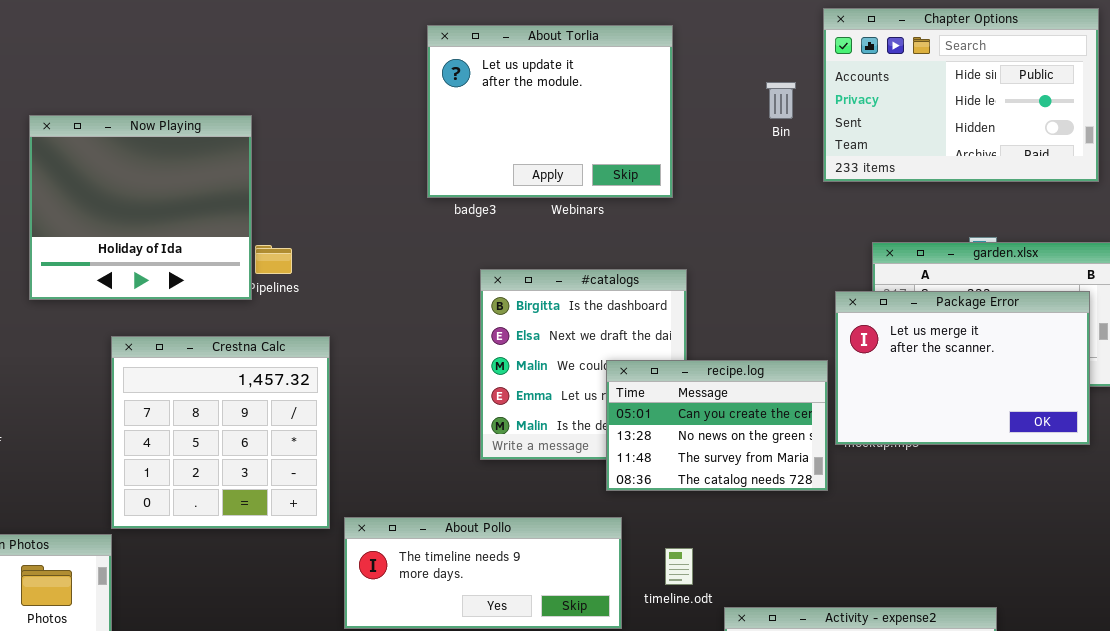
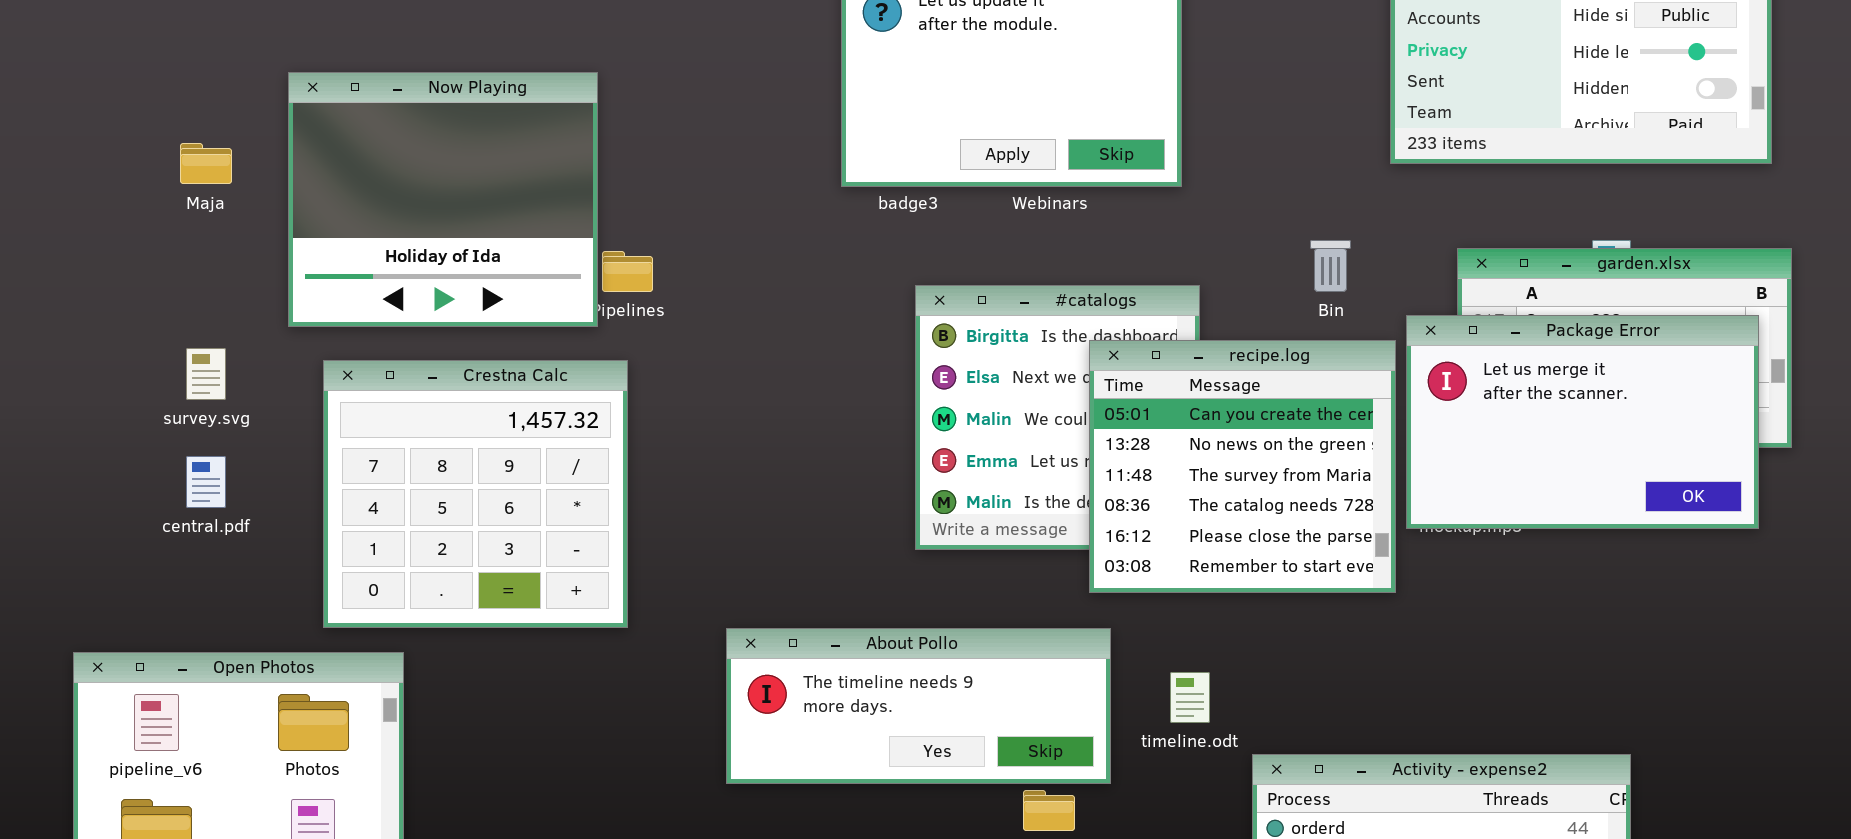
Bin: [766,82,796,119] -> [1310,240,1351,292], moved
Crestna Calc: [111,336,330,529] -> [323,360,628,628], moved
recipe.log: [606,360,828,491] -> [1089,340,1396,593], resized

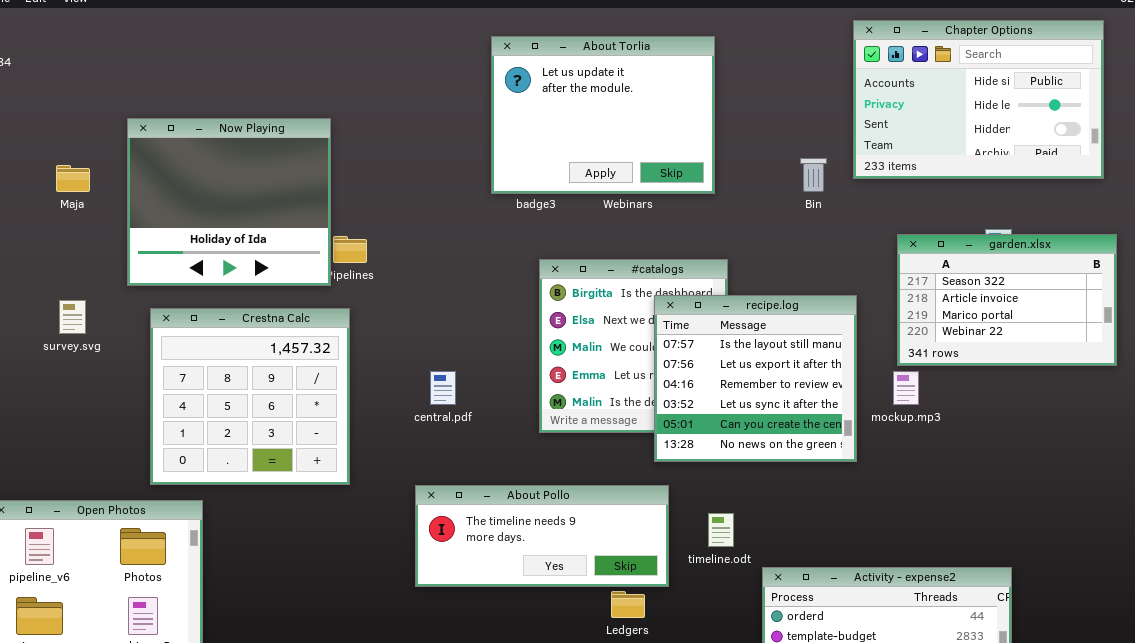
Bin: [1310,240,1351,292] -> [800,158,827,192], moved
Package Error: [1406,315,1759,529] -> none, closed
recipe.log: [1089,340,1396,593] -> [654,295,857,462], scrolled up 4 rows
central.pdf: [186,456,226,508] -> [430,371,456,405], moved

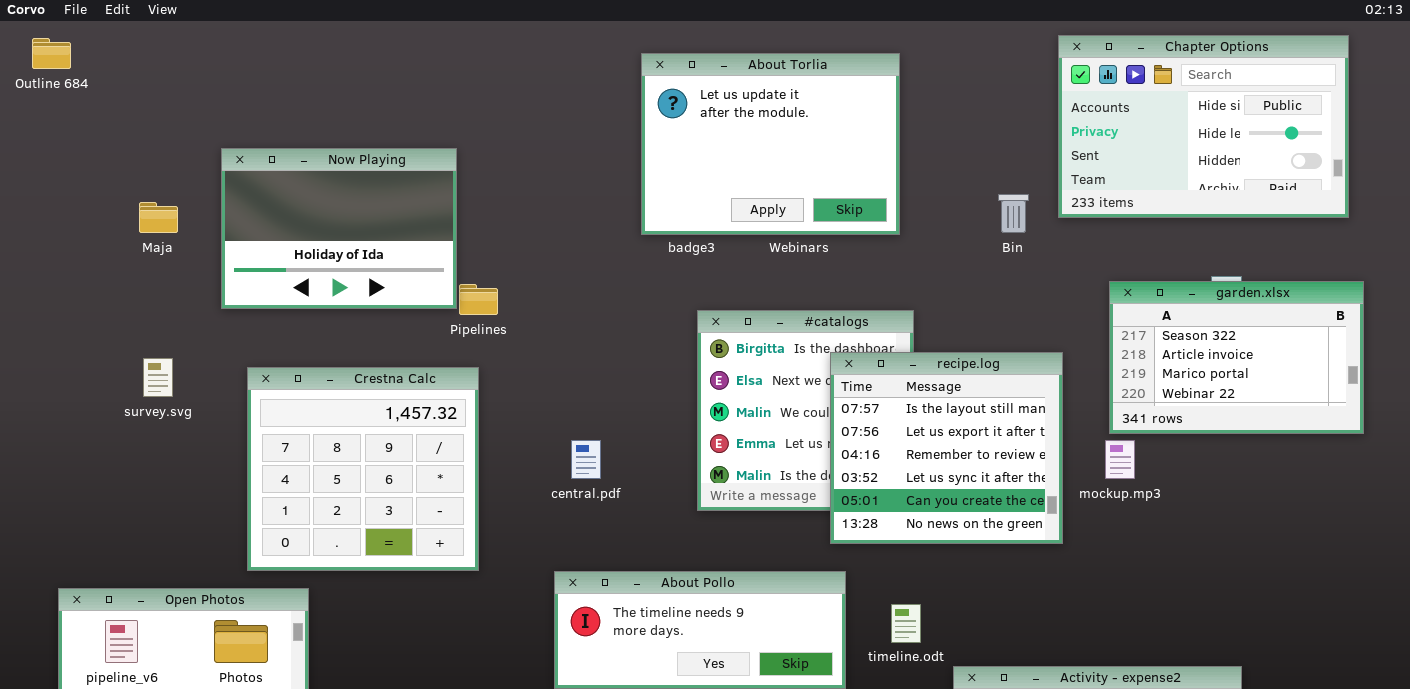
Now Playing: [127,118,331,286] -> [221,148,457,309], resized

